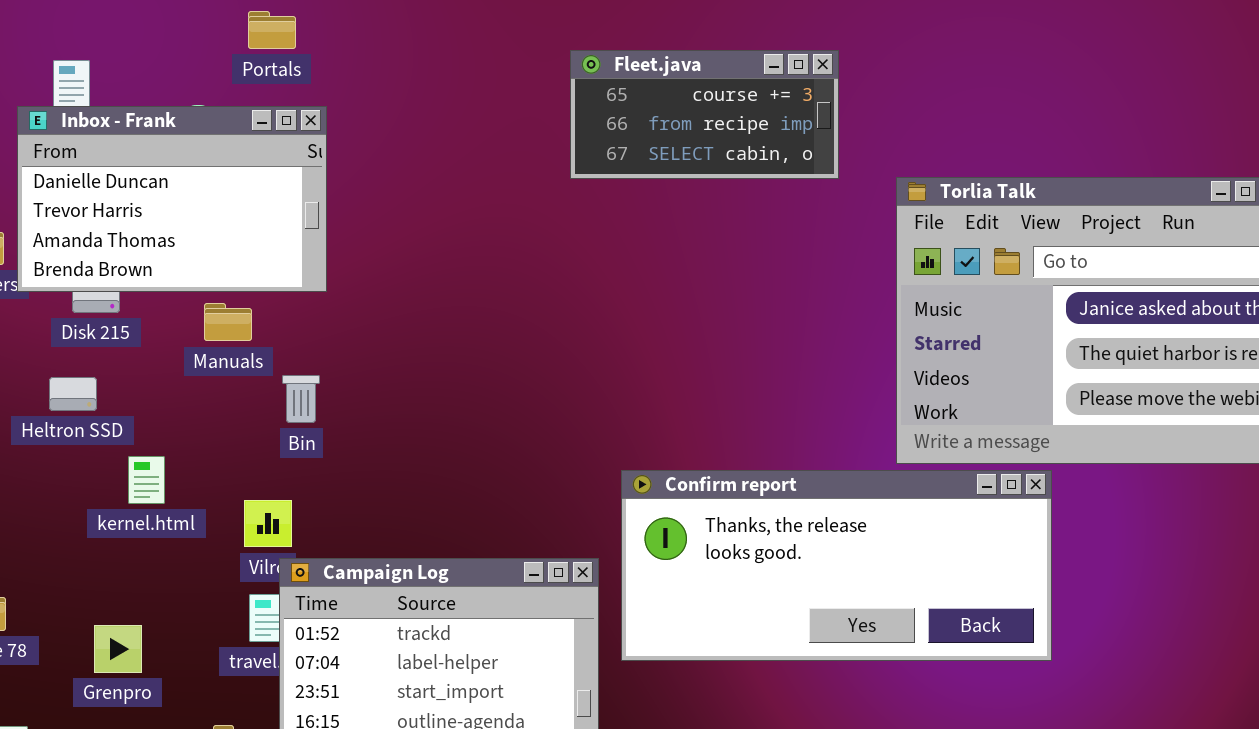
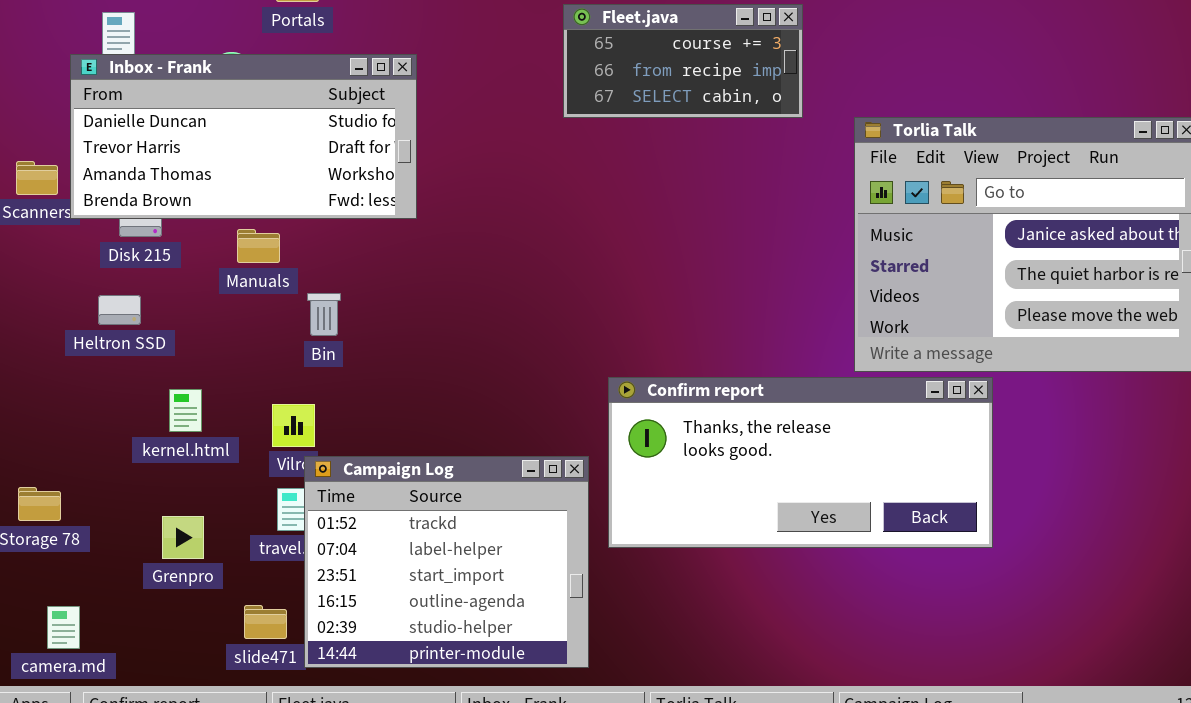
Inbox - Frank: [17,106,327,292] -> [70,54,417,219], resized
kernel.html: [128,456,165,504] -> [169,389,202,432], moved
Grenpro: [94,625,142,673] -> [162,516,204,559], moved

